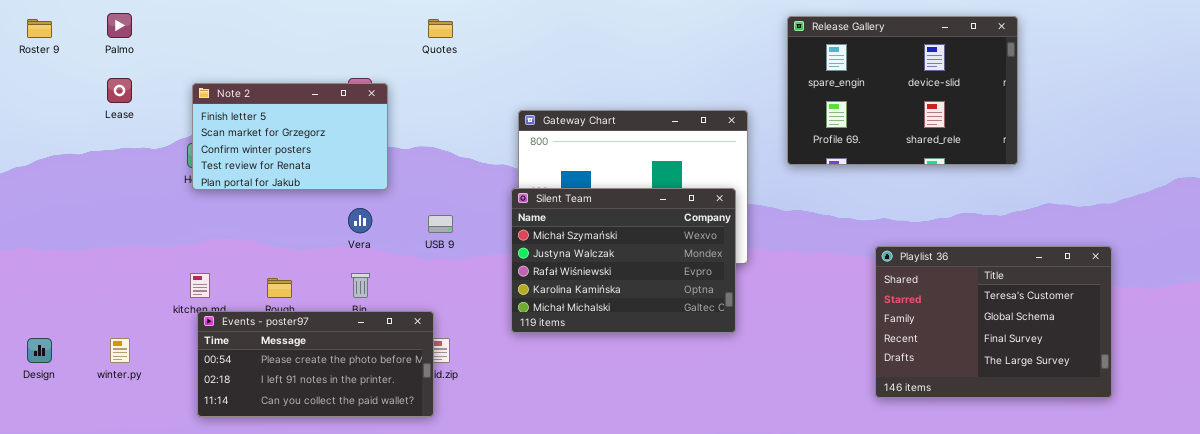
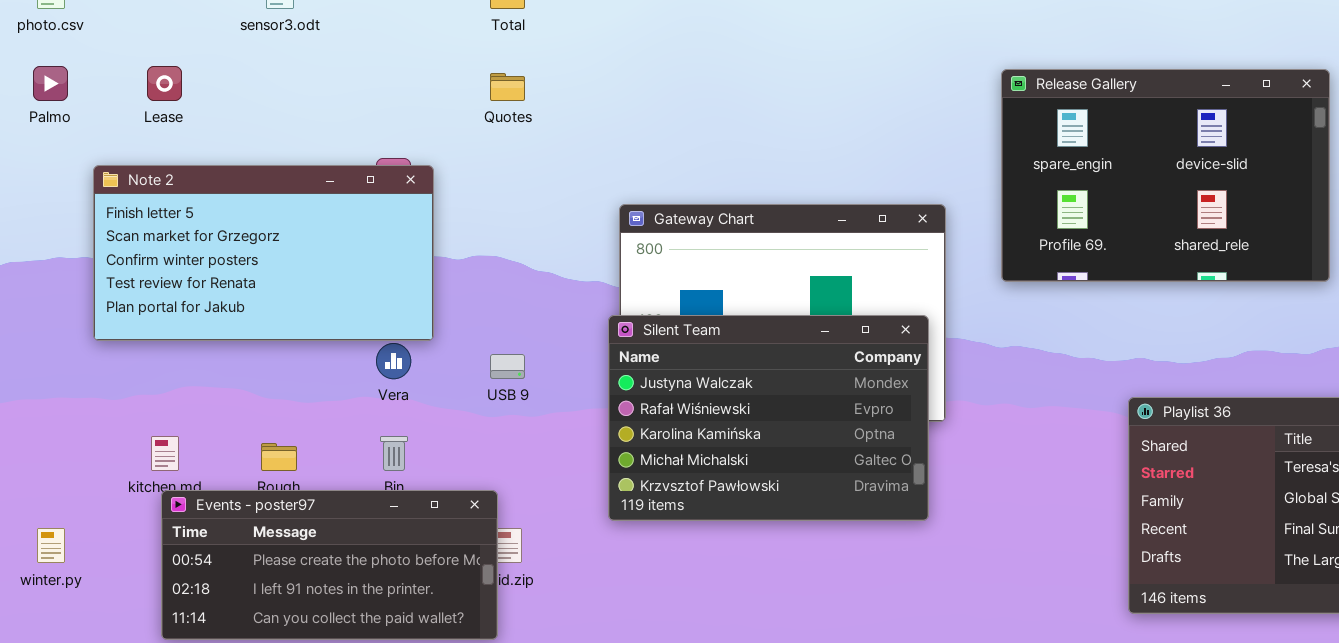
Lease: [107,78,132,103] -> [147,66,182,101], moved
Note 2: [192,83,388,190] -> [93,165,434,341], resized
Silent Team: [511,188,736,333] -> [608,315,929,521], scrolled down 1 row

